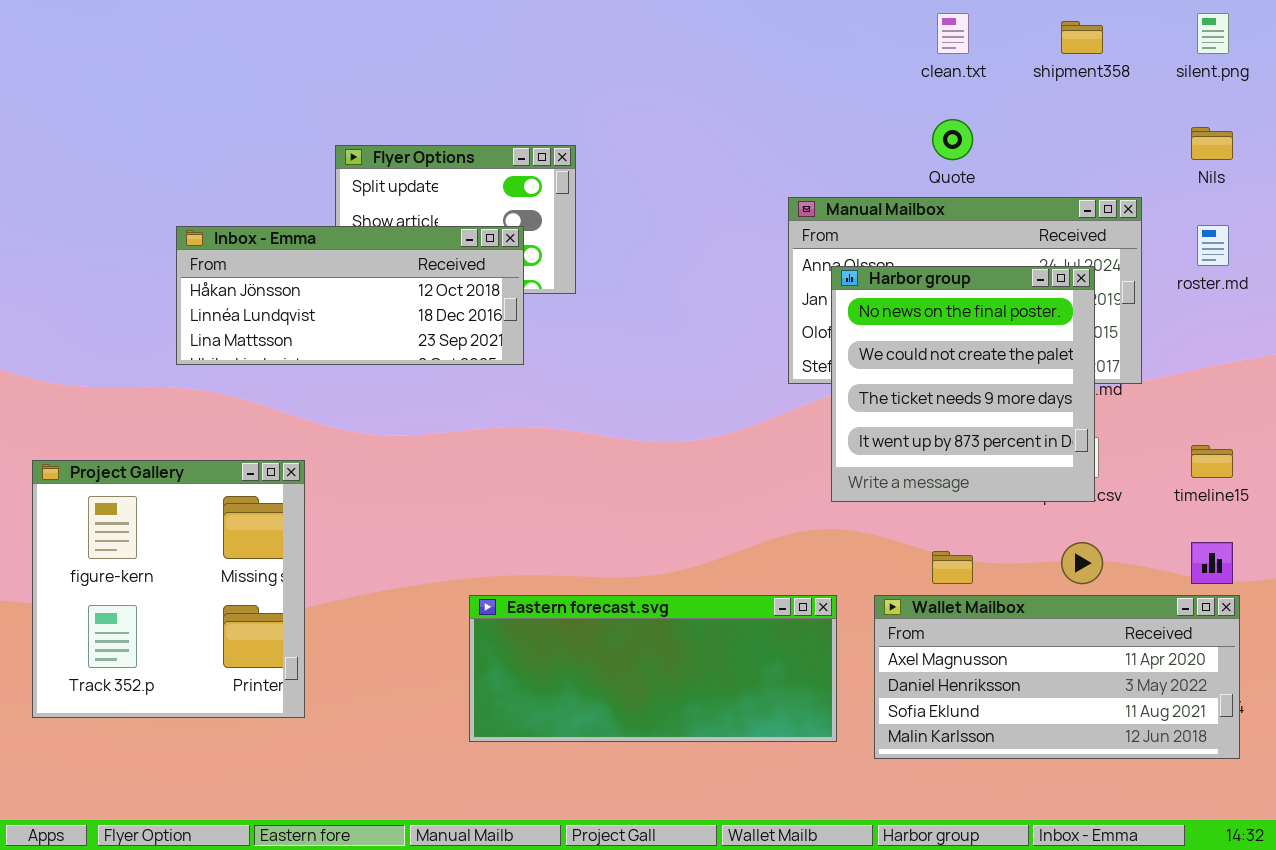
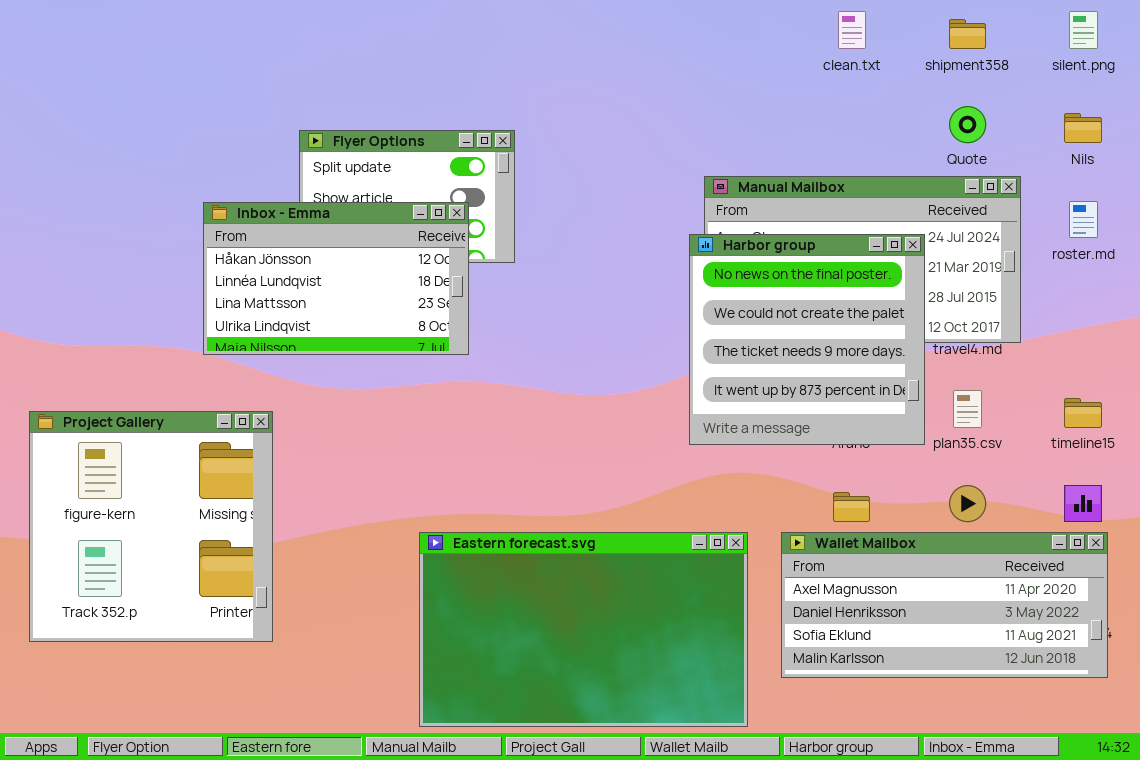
Quote: [932,119,973,160] -> [949,106,986,143], moved
Inbox - Emma: [176,226,524,365] -> [203,202,469,355], resized
Harbor group: [831,266,1095,502] -> [689,234,925,445], moved
Eastern forecast.svg: [469,595,837,742] -> [419,532,748,727], resized

